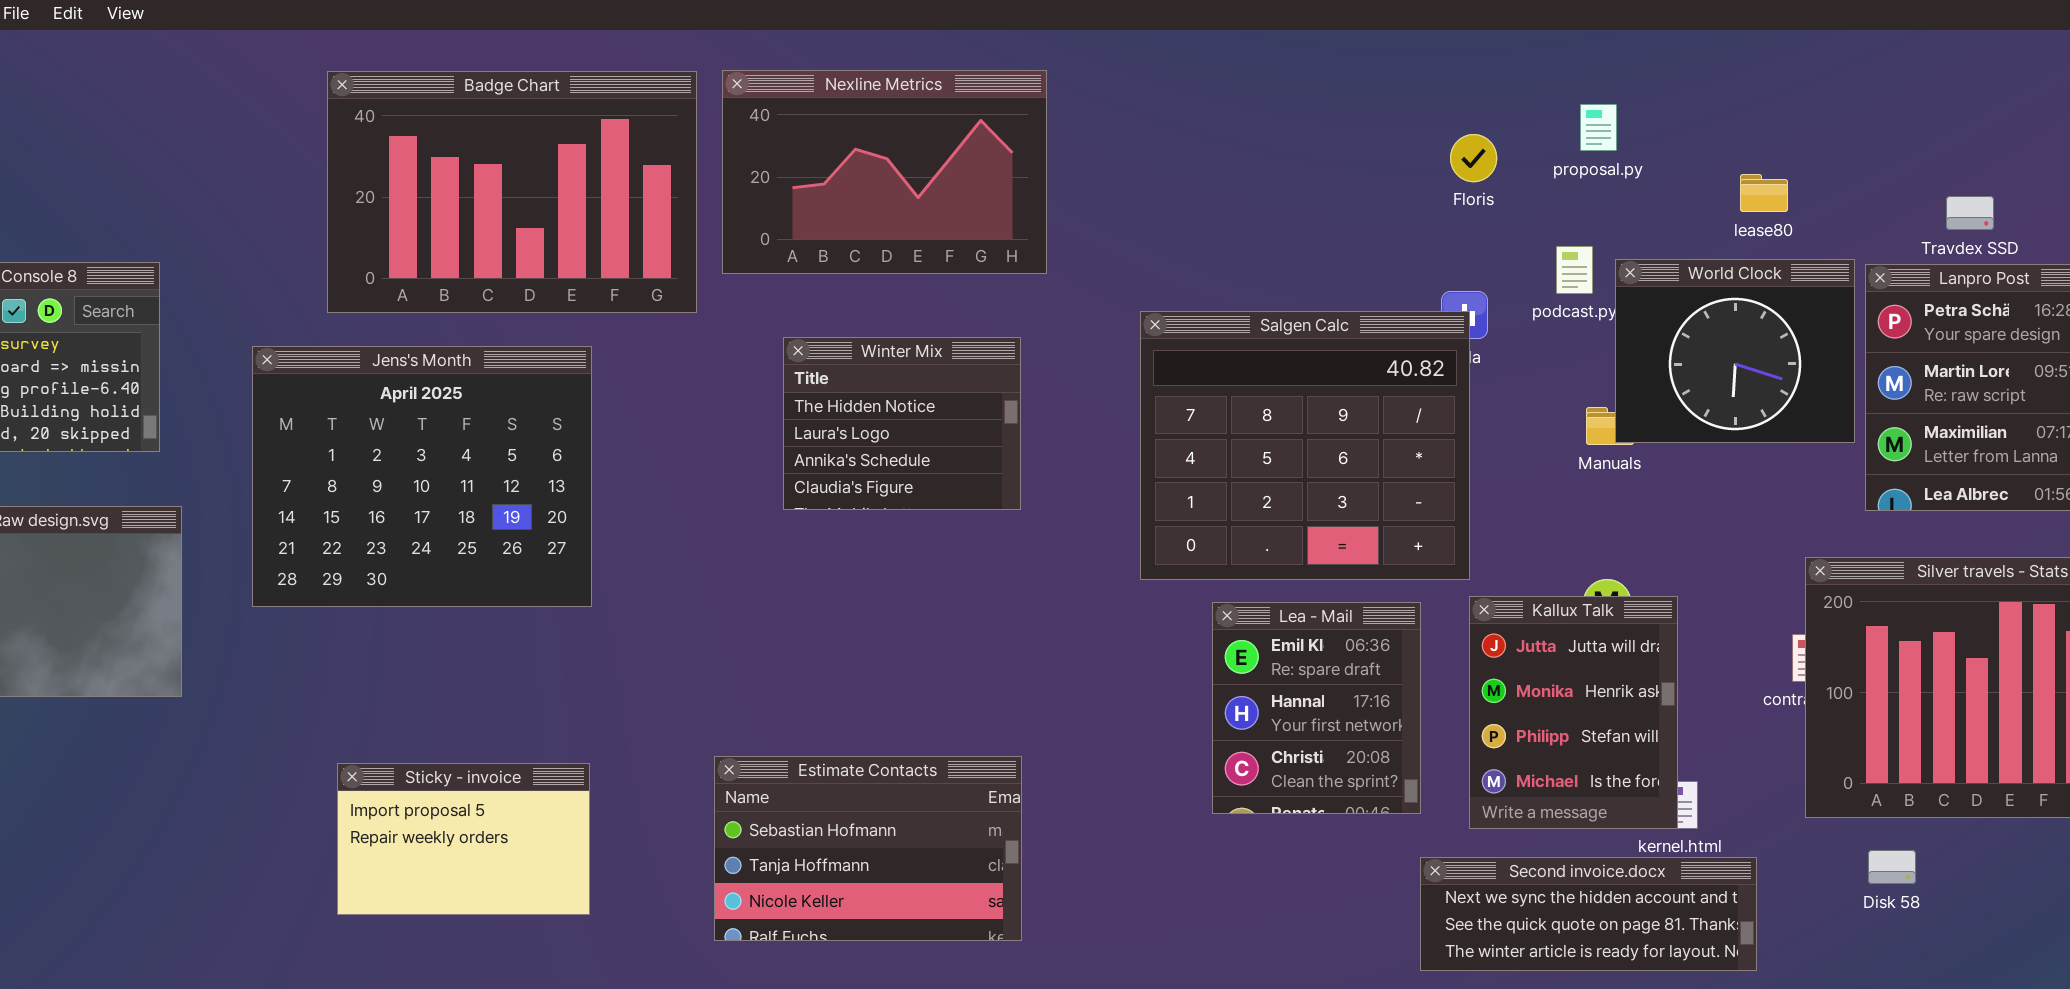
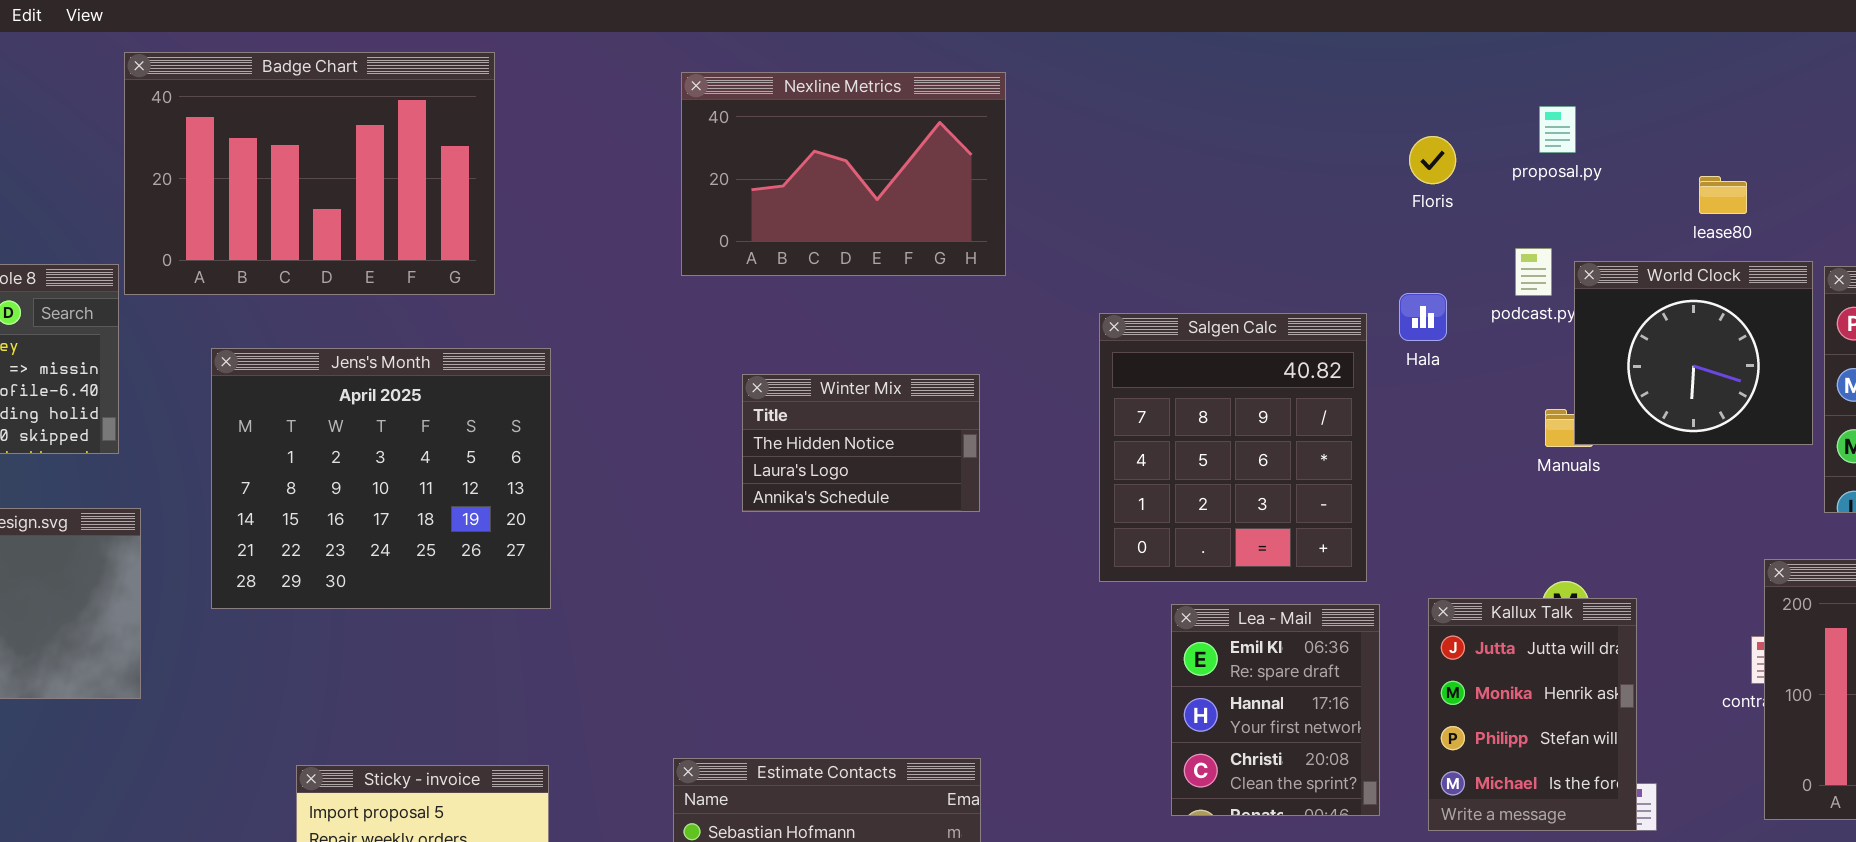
Badge Chart: [327,71,697,313] -> [124,52,495,295], moved
Salgen Calc: [1140,311,1470,580] -> [1099,313,1367,582], resized
Winter Mix: [783,337,1021,510] -> [742,374,980,512], resized

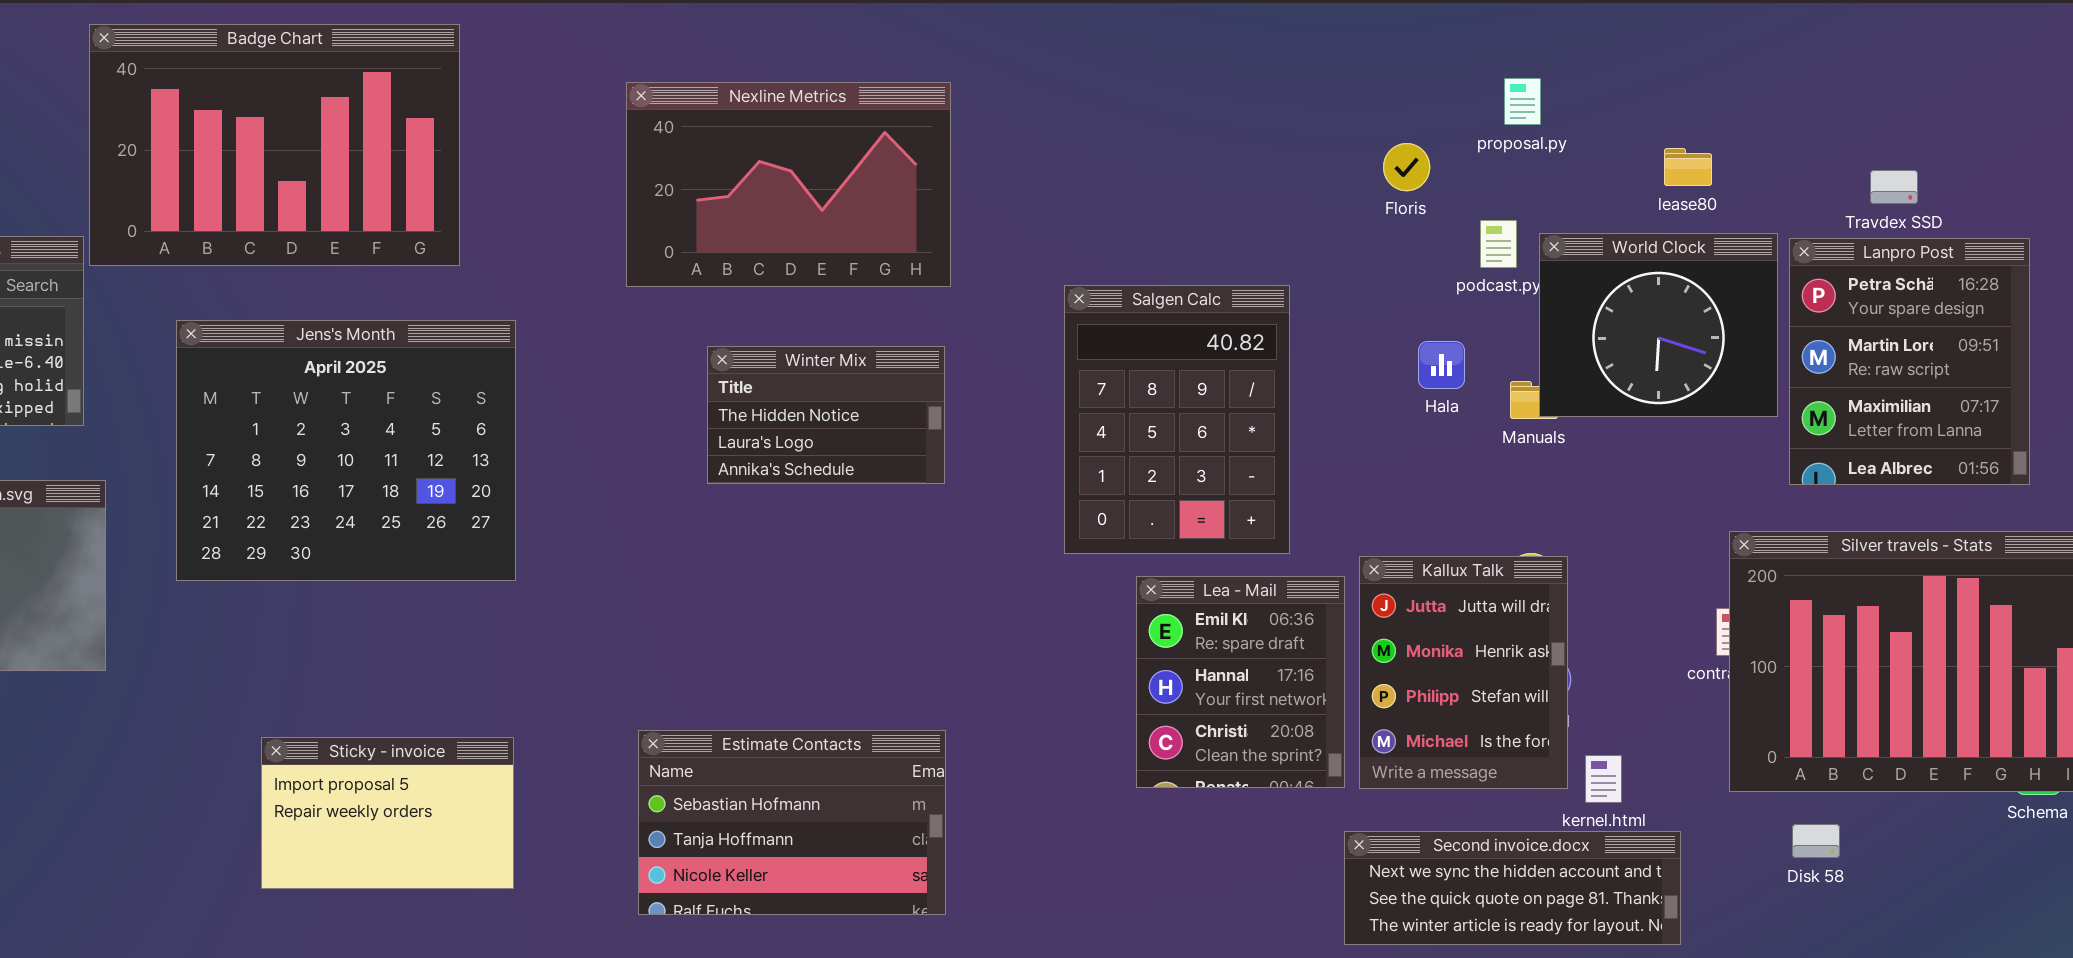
Nexline Metrics: [681,72,1006,276] -> [626,82,951,287], moved
Floris: [1409,136,1456,184] -> [1383,143,1430,191], moved
Hala: [1399,293,1447,341] -> [1418,341,1465,389], moved
Salgen Calc: [1099,313,1367,582] -> [1064,285,1290,554], resized
Kallux Talk: [1428,598,1637,831] -> [1359,556,1568,789], moved

